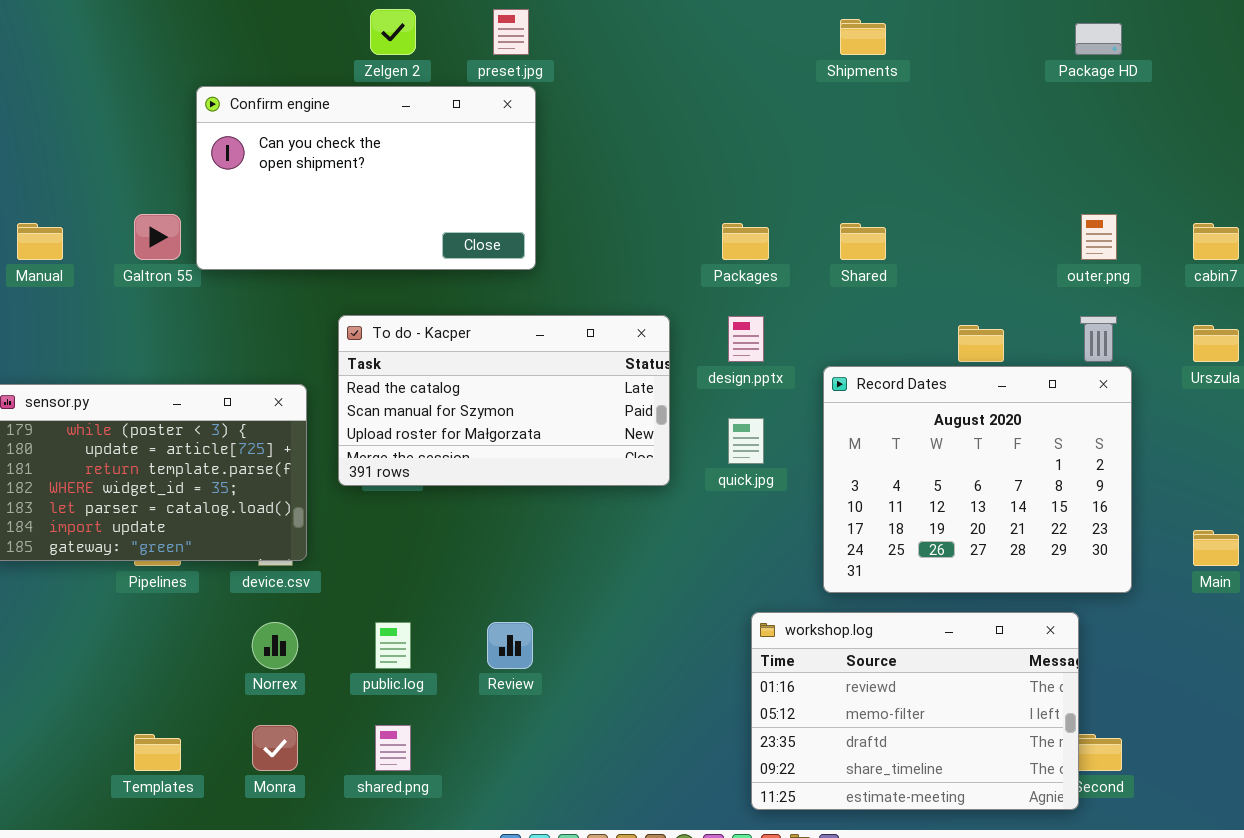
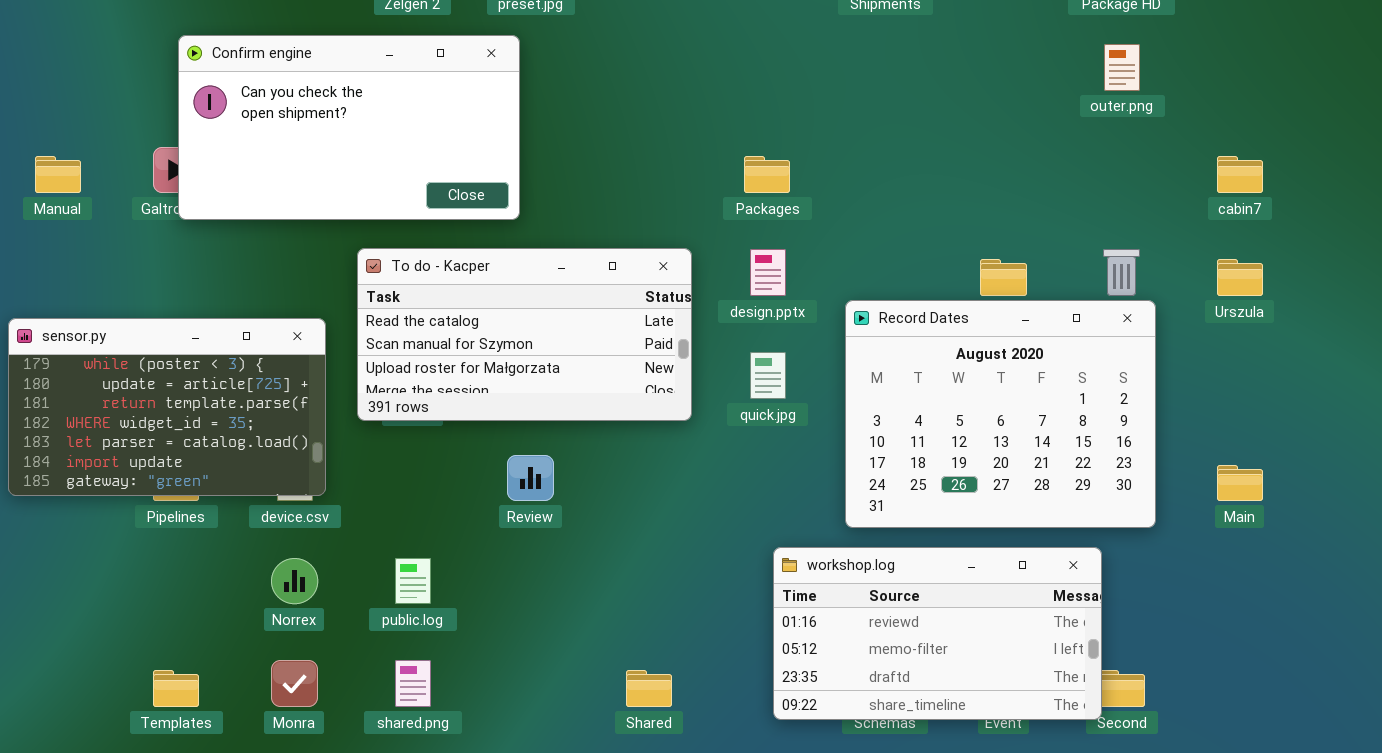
Confirm engine: [196,86,536,270] -> [178,35,520,220], moved
outer.png: [1081,214,1117,260] -> [1104,44,1140,91], moved
Shared: [840,223,886,260] -> [626,670,672,707], moved
workshop.log: [751,612,1079,810] -> [773,547,1102,720], resized
Review: [487,622,533,669] -> [507,455,554,501], moved

